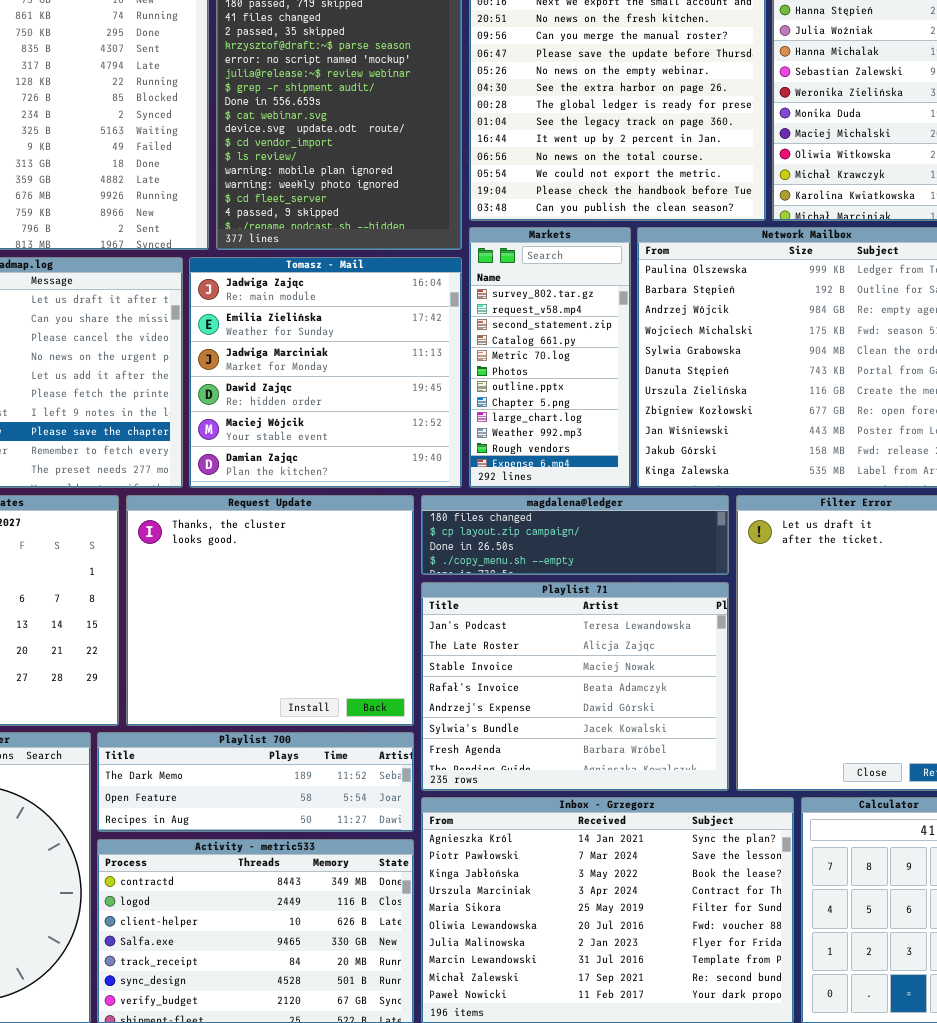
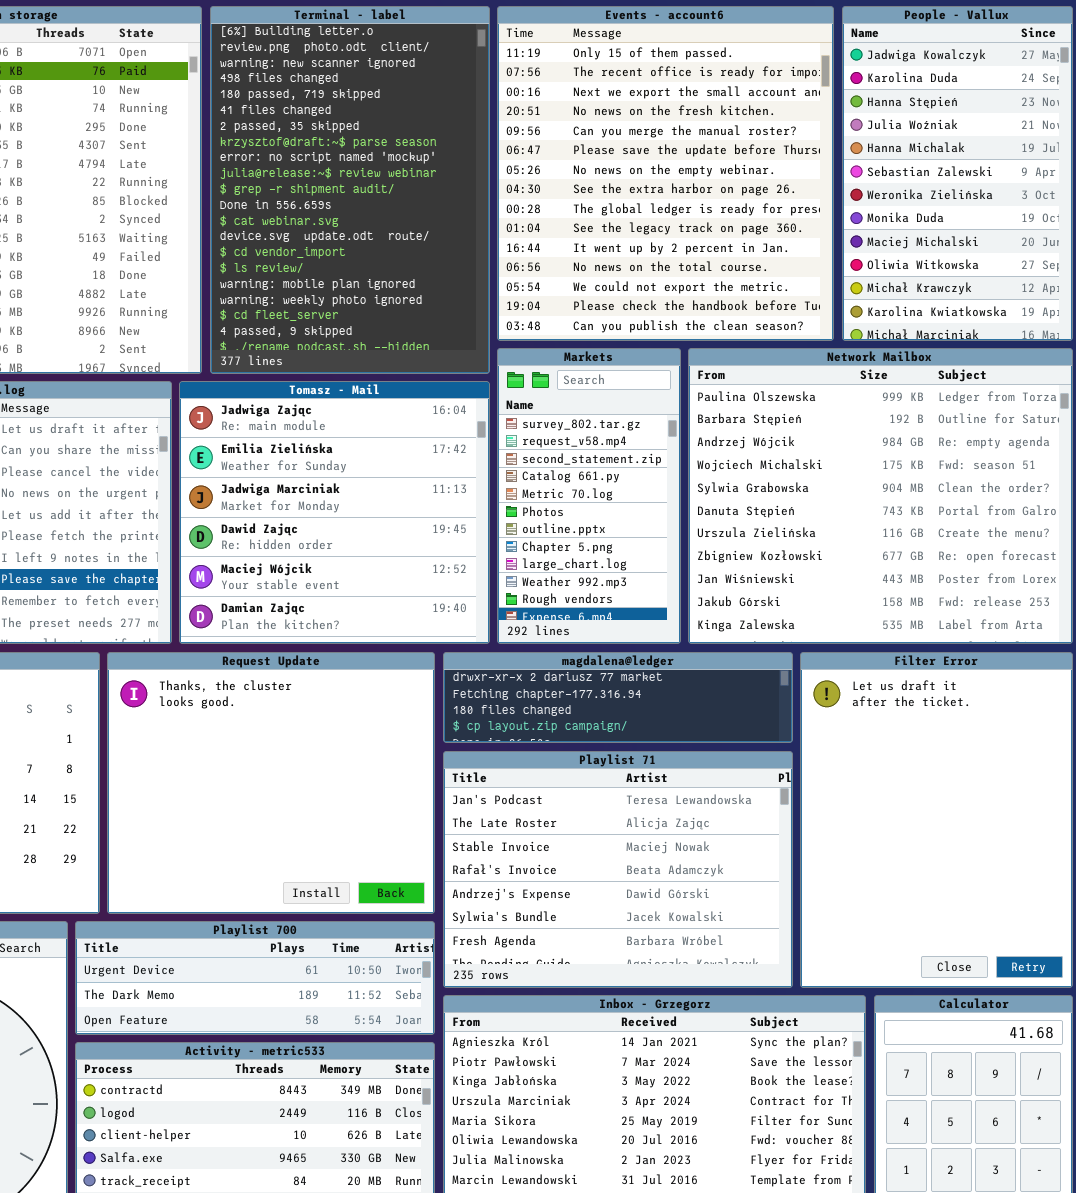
magdalena@ledger: [421,495,729,575] -> [443,652,793,743], scrolled up 2 rows
Playlist 700: [97,732,414,832] -> [75,921,435,1035], scrolled up 1 row

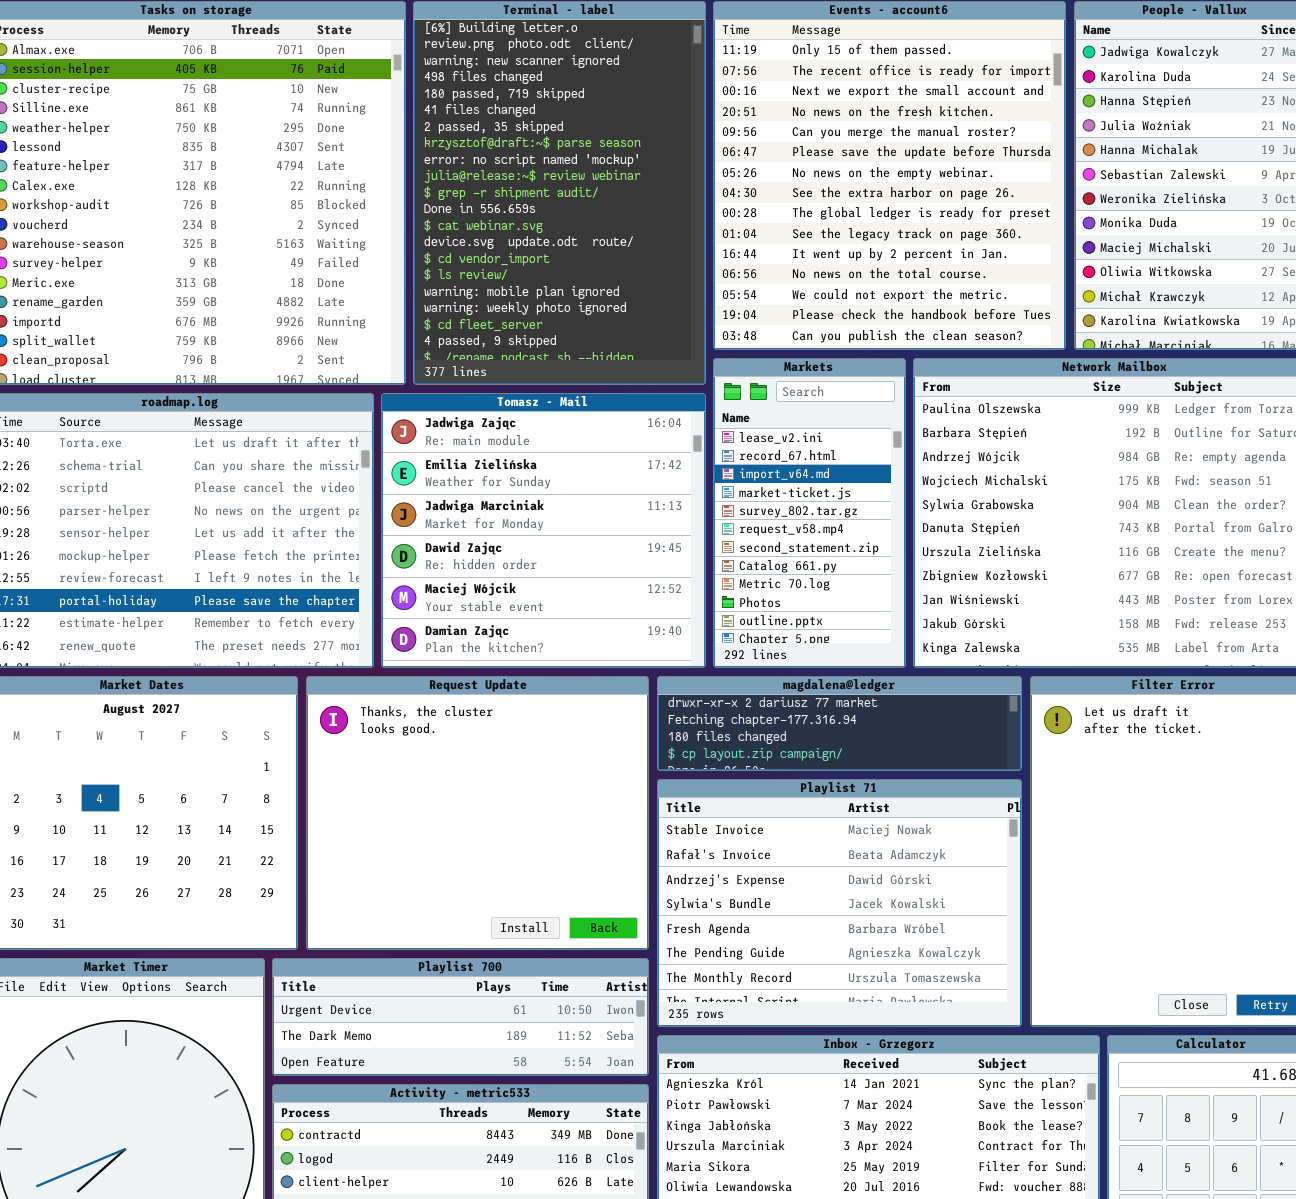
Markets: [497,348,681,644] -> [713,358,906,668], scrolled up 4 rows
Playlist 71: [443,751,793,988] -> [657,779,1022,1027], scrolled down 2 rows

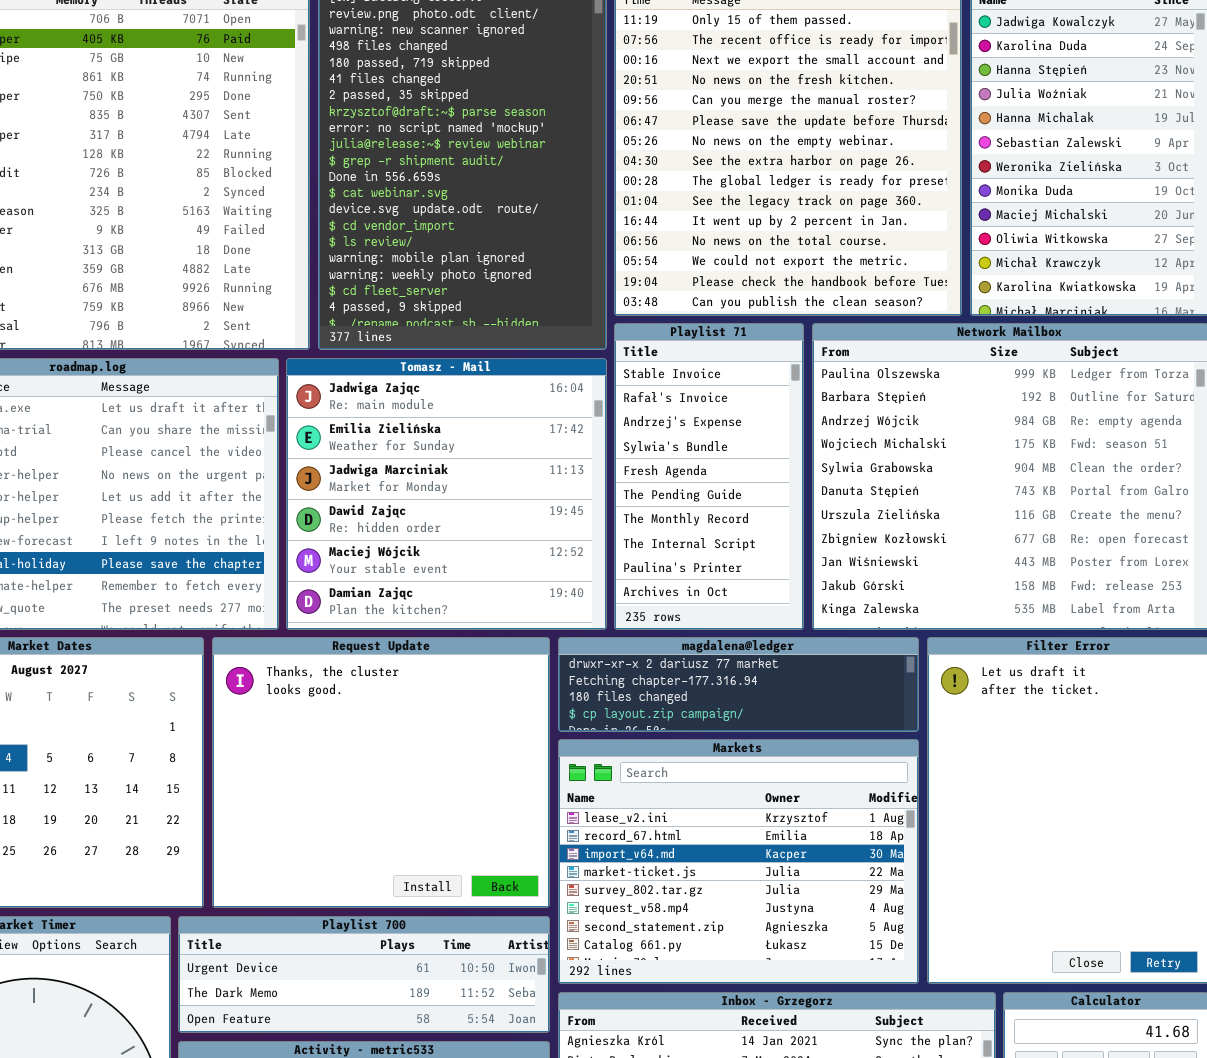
Markets: [713,358,906,668] -> [558,739,919,984], moved, resized
Playlist 71: [657,779,1022,1027] -> [614,323,804,630], moved, resized

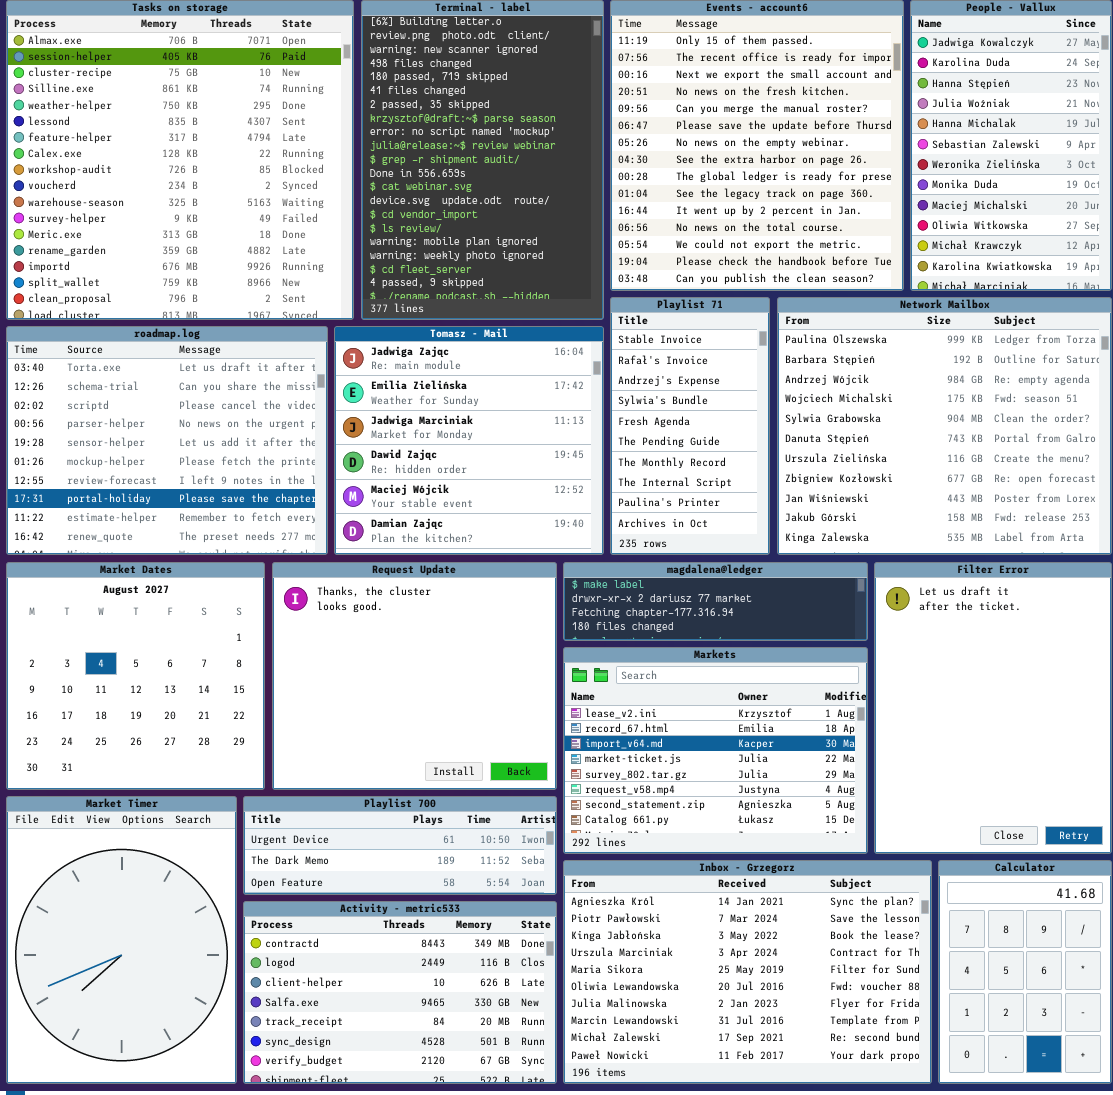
magdalena@ledger: [558,637,919,732] -> [563,562,868,641], scrolled up 1 row

